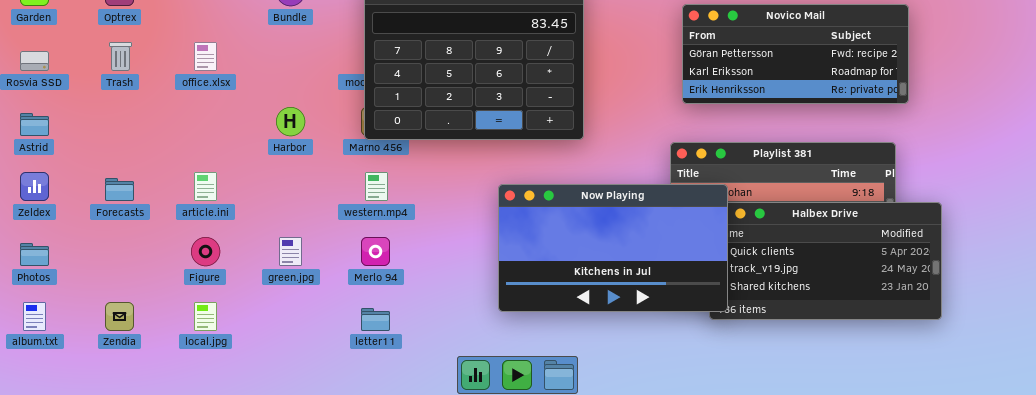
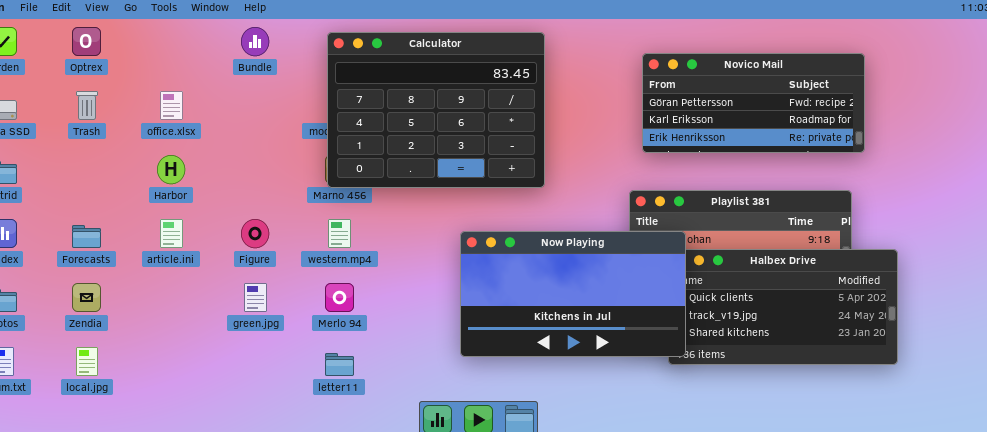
Harbor: [276,107,305,136] -> [157,155,185,184], moved
Figure: [191,237,220,266] -> [241,219,269,248], moved
Zendia: [105,302,134,331] -> [72,283,101,312], moved
local.jpg: [194,302,217,331] -> [76,347,98,376], moved

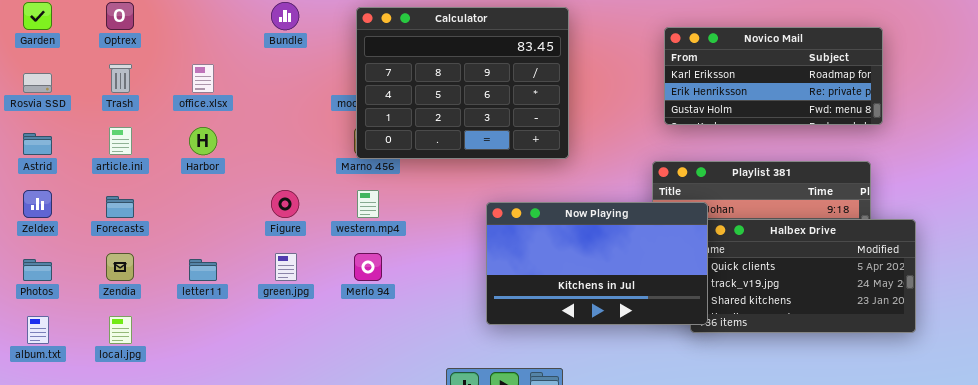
Novico Mail: [642,53,865,153] -> [664,27,883,125], scrolled down 1 row
article.ini: [160,219,183,248] -> [109,127,132,155], moved
letter11: [325,353,354,376] -> [189,259,217,281], moved

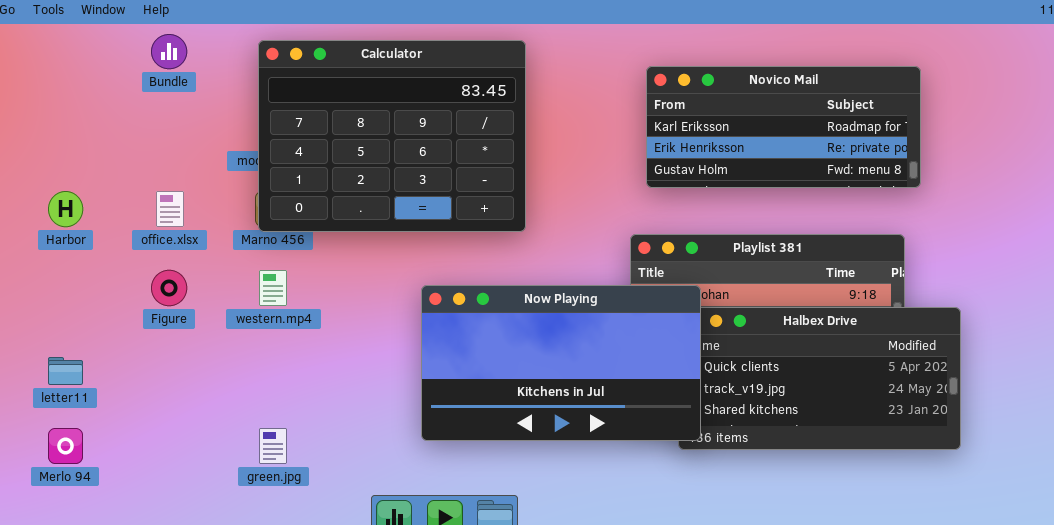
office.xlsx: [192,64,214,93] -> [156,191,184,227], moved
green.jpg: [275,253,297,281] -> [259,428,287,464], moved
Merlo 94: [354,253,382,281] -> [48,428,83,464], moved

